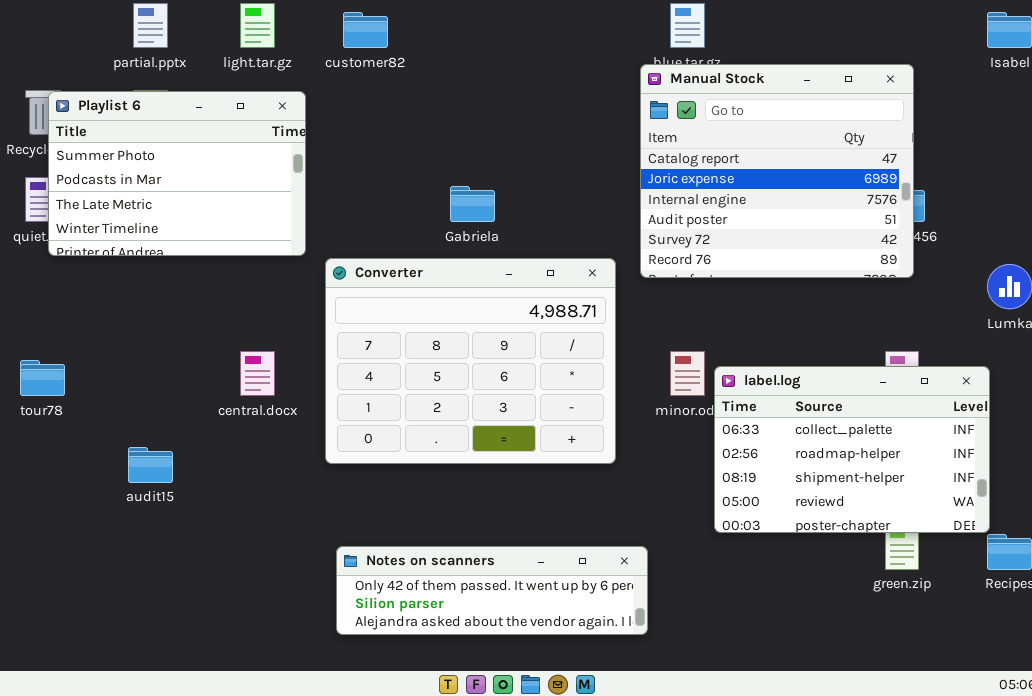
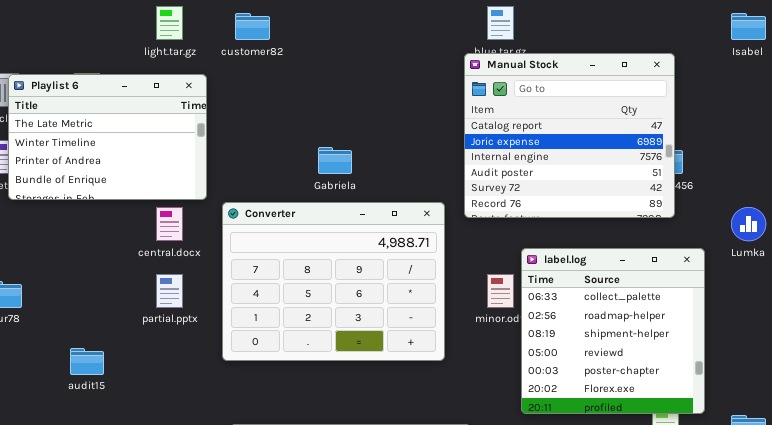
partial.pptx: [133,3,168,48] -> [156,274,183,308], moved
Playlist 6: [48,91,306,256] -> [8,74,207,200], scrolled down 2 rows
central.docx: [240,351,275,396] -> [156,207,183,241], moved
label.log: [714,366,990,533] -> [521,248,705,414], resized

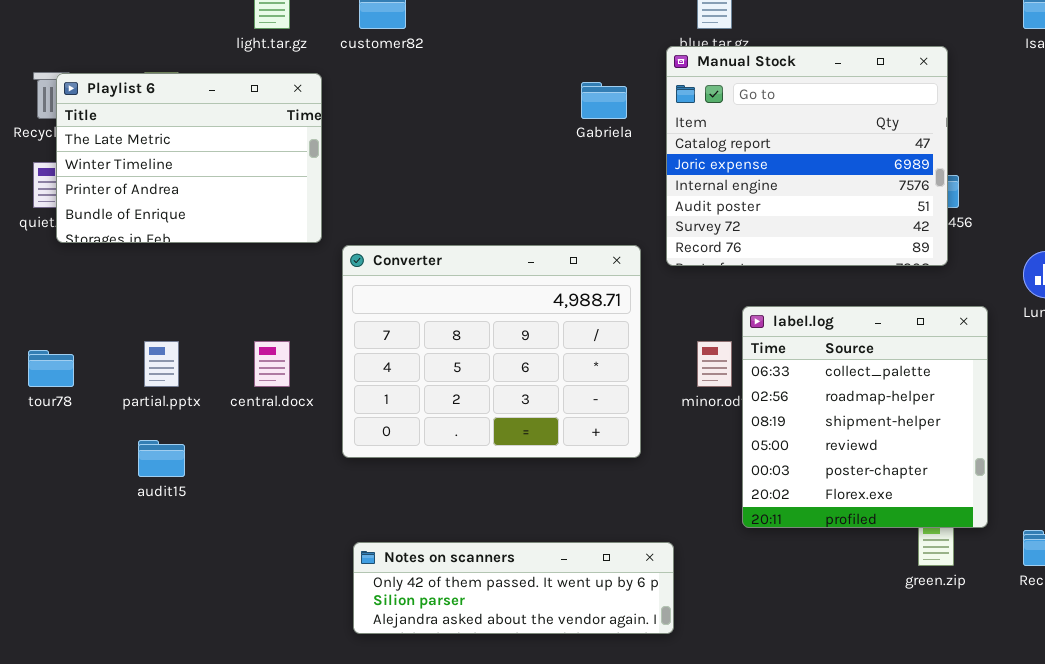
Gabriela: [318,147,352,174] -> [581,82,627,119], moved
central.docx: [156,207,183,241] -> [254,341,290,387], moved
partial.pptx: [156,274,183,308] -> [144,341,179,387], moved

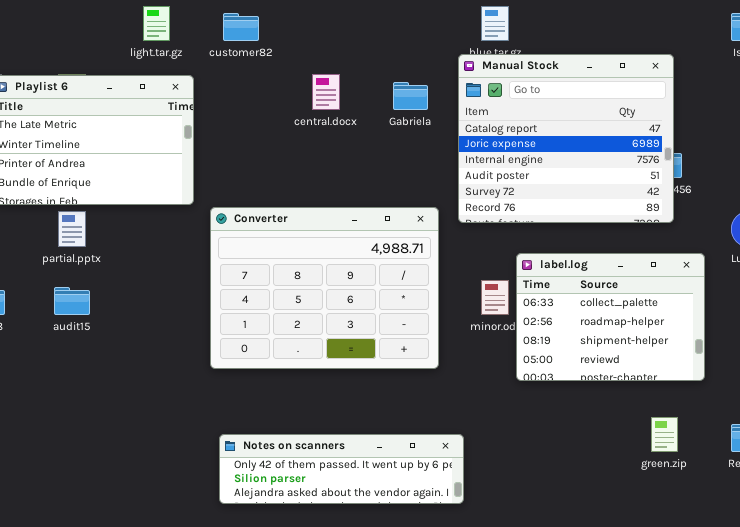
label.log: [742,306,988,528] -> [516,253,705,381], resized
partial.pptx: [144,341,179,387] -> [58,211,86,247], moved
central.docx: [254,341,290,387] -> [312,74,340,110], moved
audit15: [138,440,185,477] -> [54,287,90,315], moved

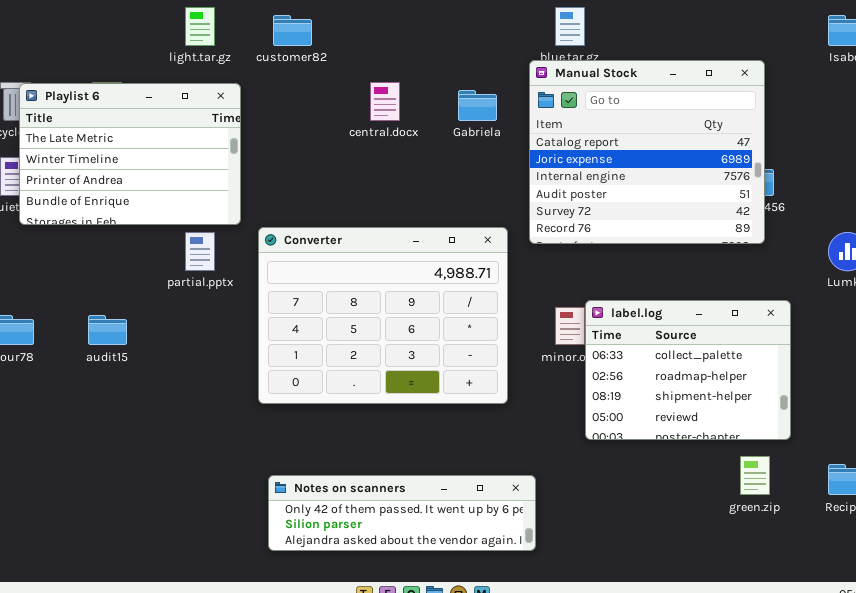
partial.pptx: [58,211,86,247] -> [185,232,215,271], moved
label.log: [516,253,705,381] -> [585,300,791,440], moved

